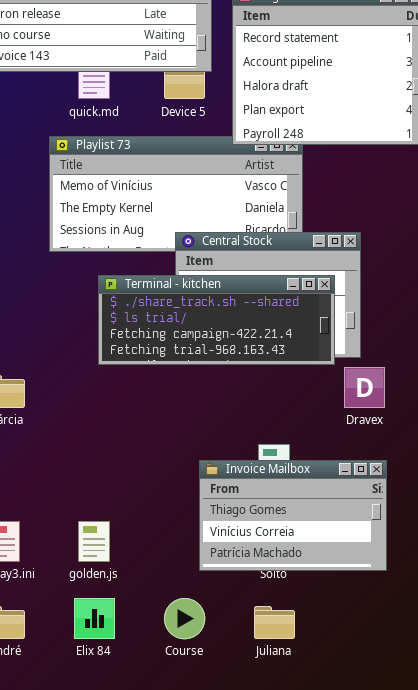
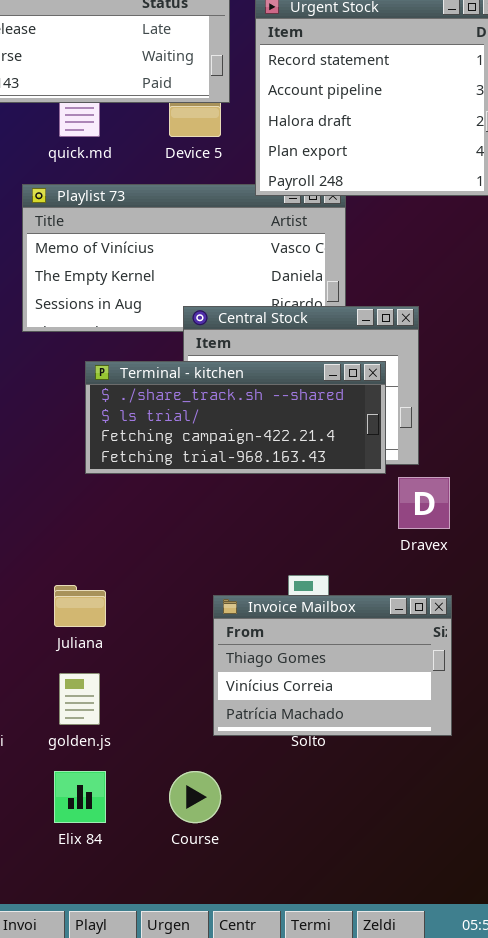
Juliana: [254,606,295,639] -> [54,585,106,627], moved

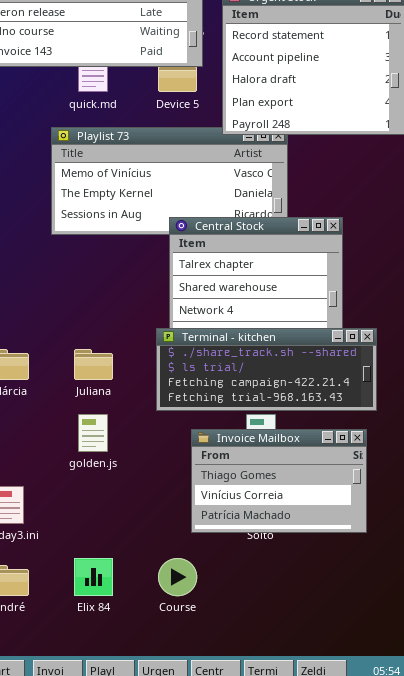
Terminal - kitchen: [85,361,386,474] -> [156,328,377,411], moved
Juliana: [54,585,106,627] -> [74,349,113,380], moved
golden.js: [59,673,100,725] -> [78,414,108,452], moved

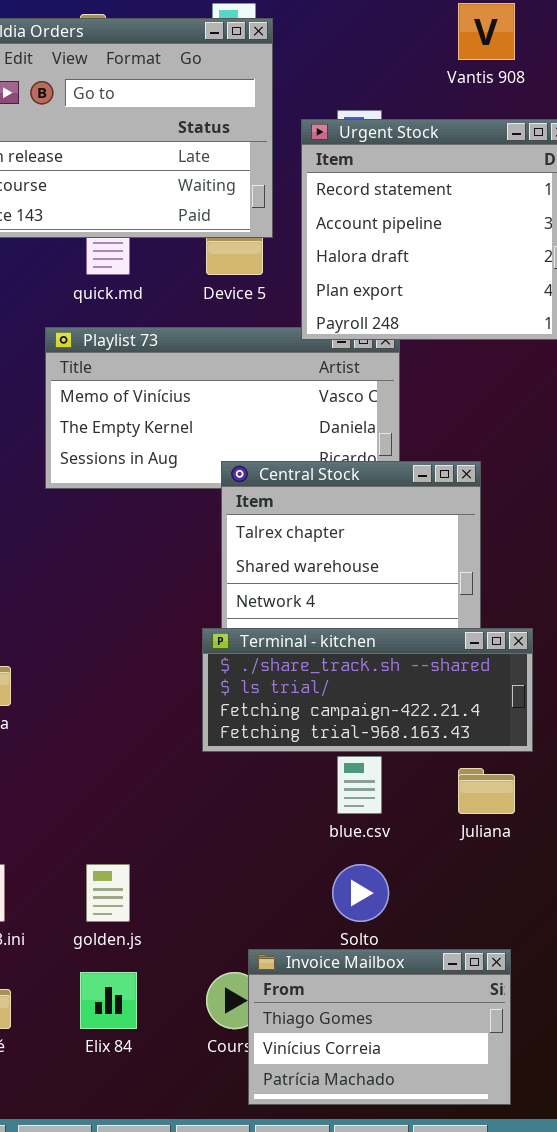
Juliana: [74,349,113,380] -> [458,768,515,814], moved
golden.js: [78,414,108,452] -> [86,864,130,922], moved
Invoice Mailbox: [191,429,367,533] -> [248,949,511,1105], moved

